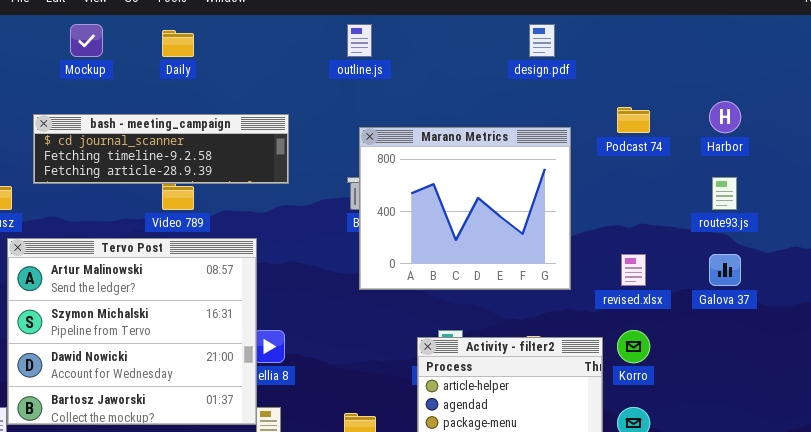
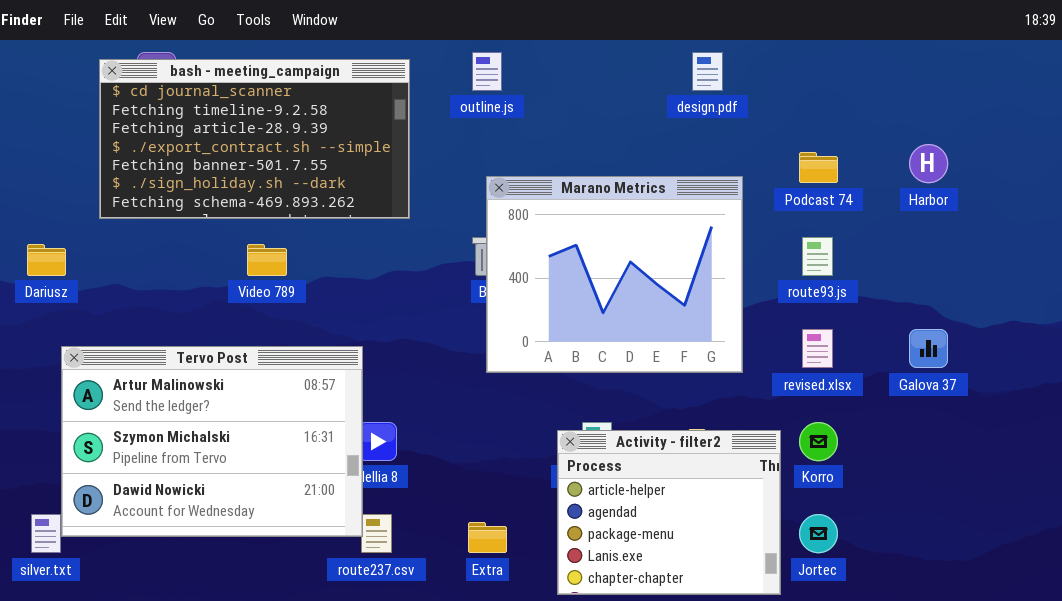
bash - meeting_campaign: [33,114,289,184] -> [99,59,410,219], moved, resized
route93.js: [712,177,737,210] -> [802,237,833,276], moved
Tervo Post: [7,238,257,425] -> [61,346,363,537], resized

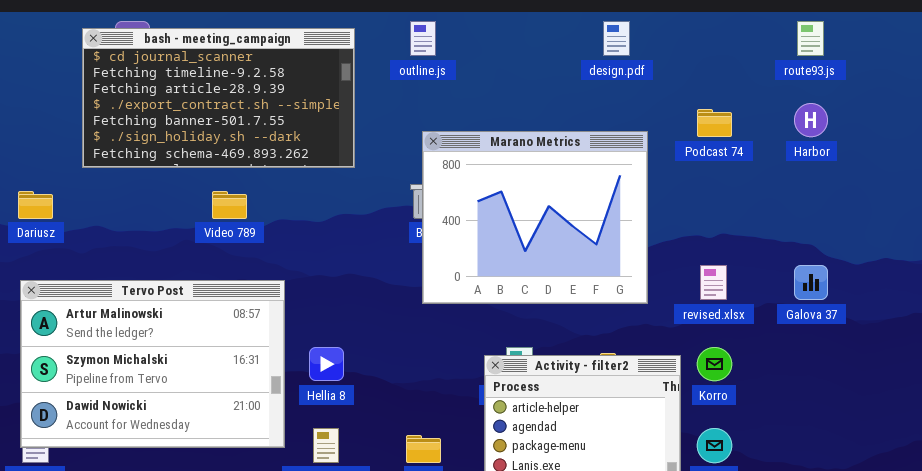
route93.js: [802,237,833,276] -> [797,21,824,56], moved
Tervo Post: [61,346,363,537] -> [20,280,285,448], moved

